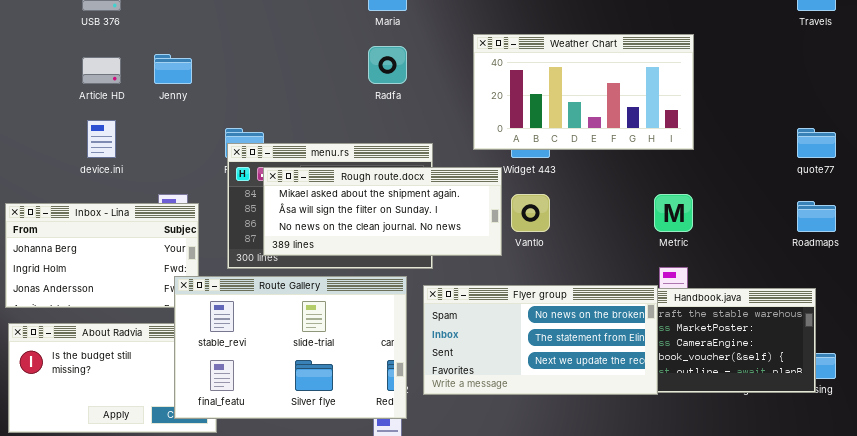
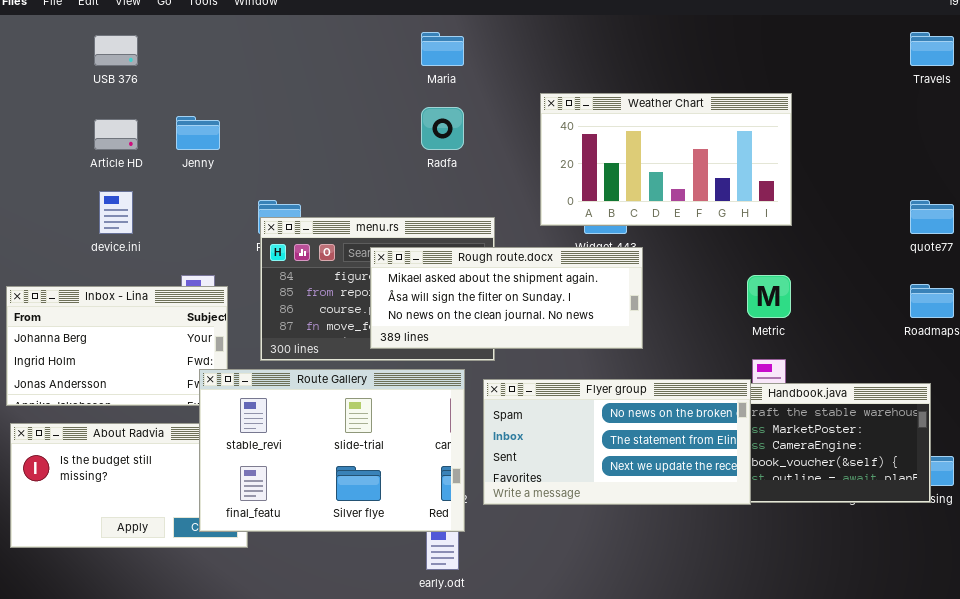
Rough route.docx: [263,167,502,256] -> [370,247,643,349], moved

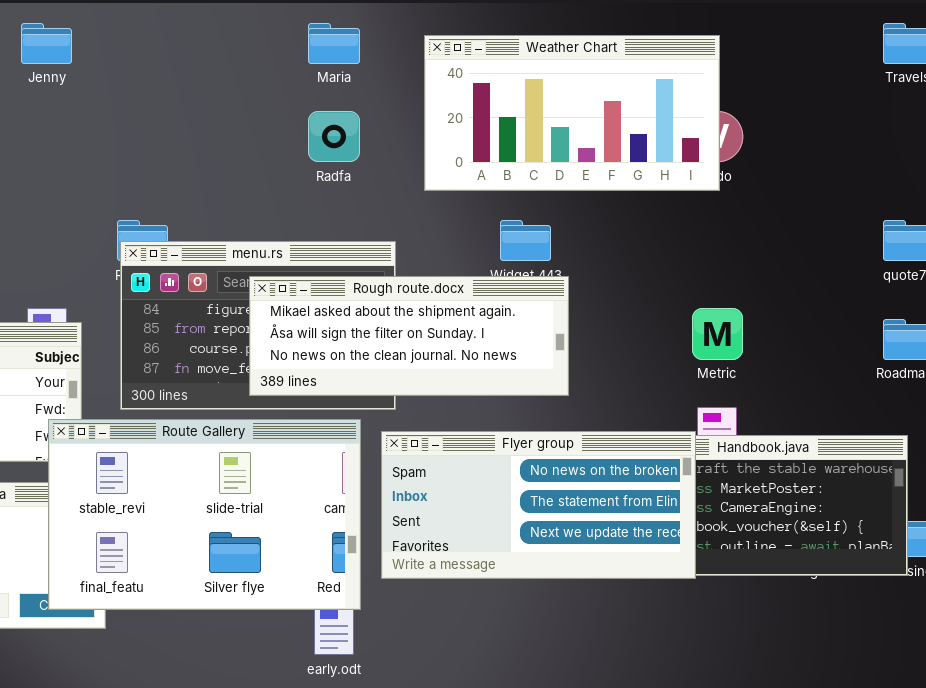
Weather Chart: [540,93,792,226] -> [424,35,720,191], moved
Jenny: [176,116,220,150] -> [21,23,72,64], moved

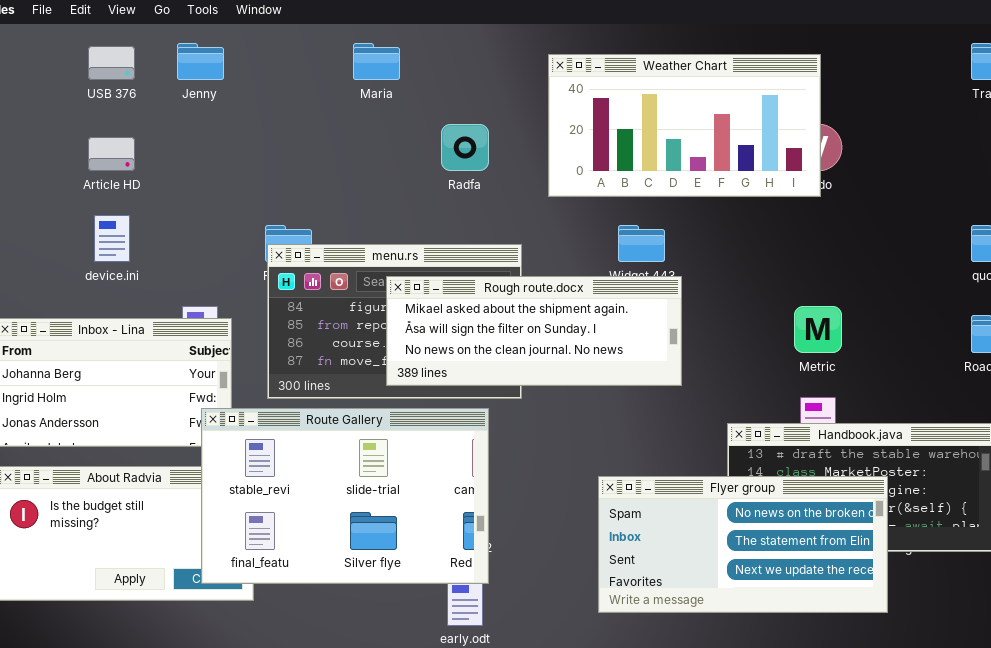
Maria: [308,23,360,64] -> [353,43,400,80], moved
Flyer group: [381,431,696,579] -> [598,476,888,613], moved

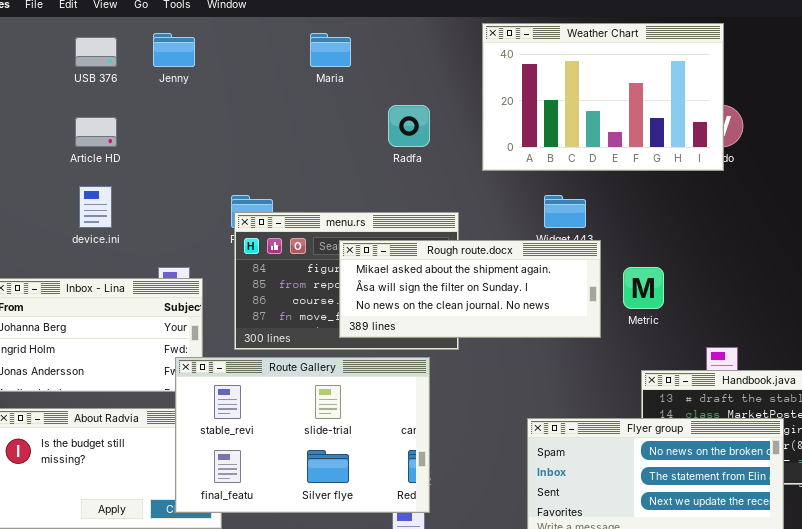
Weather Chart: [548,54,821,197] -> [482,23,724,171], resized
Metric: [794,306,842,353] -> [623,267,664,309], moved

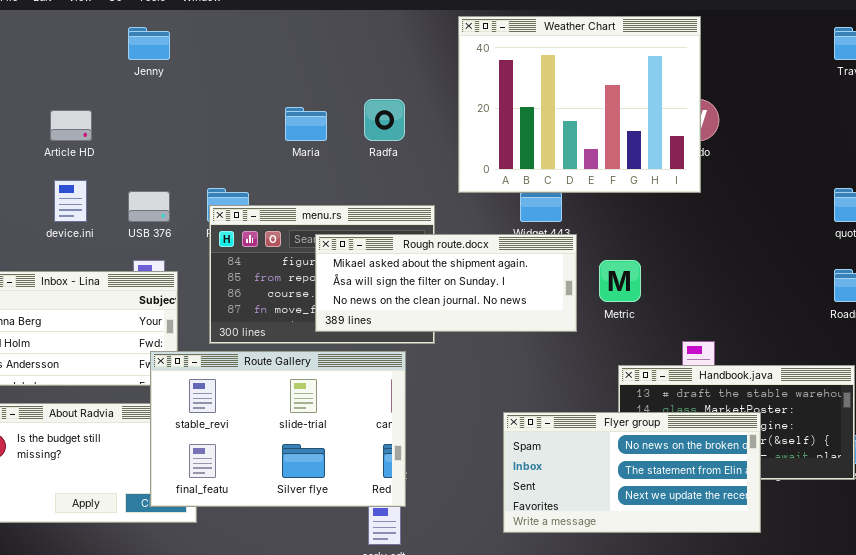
Weather Chart: [482,23,724,171] -> [458,16,701,193], resized
Maria: [310,33,351,67] -> [285,107,327,141], moved
USB 376: [75,37,117,67] -> [128,191,170,222], moved

